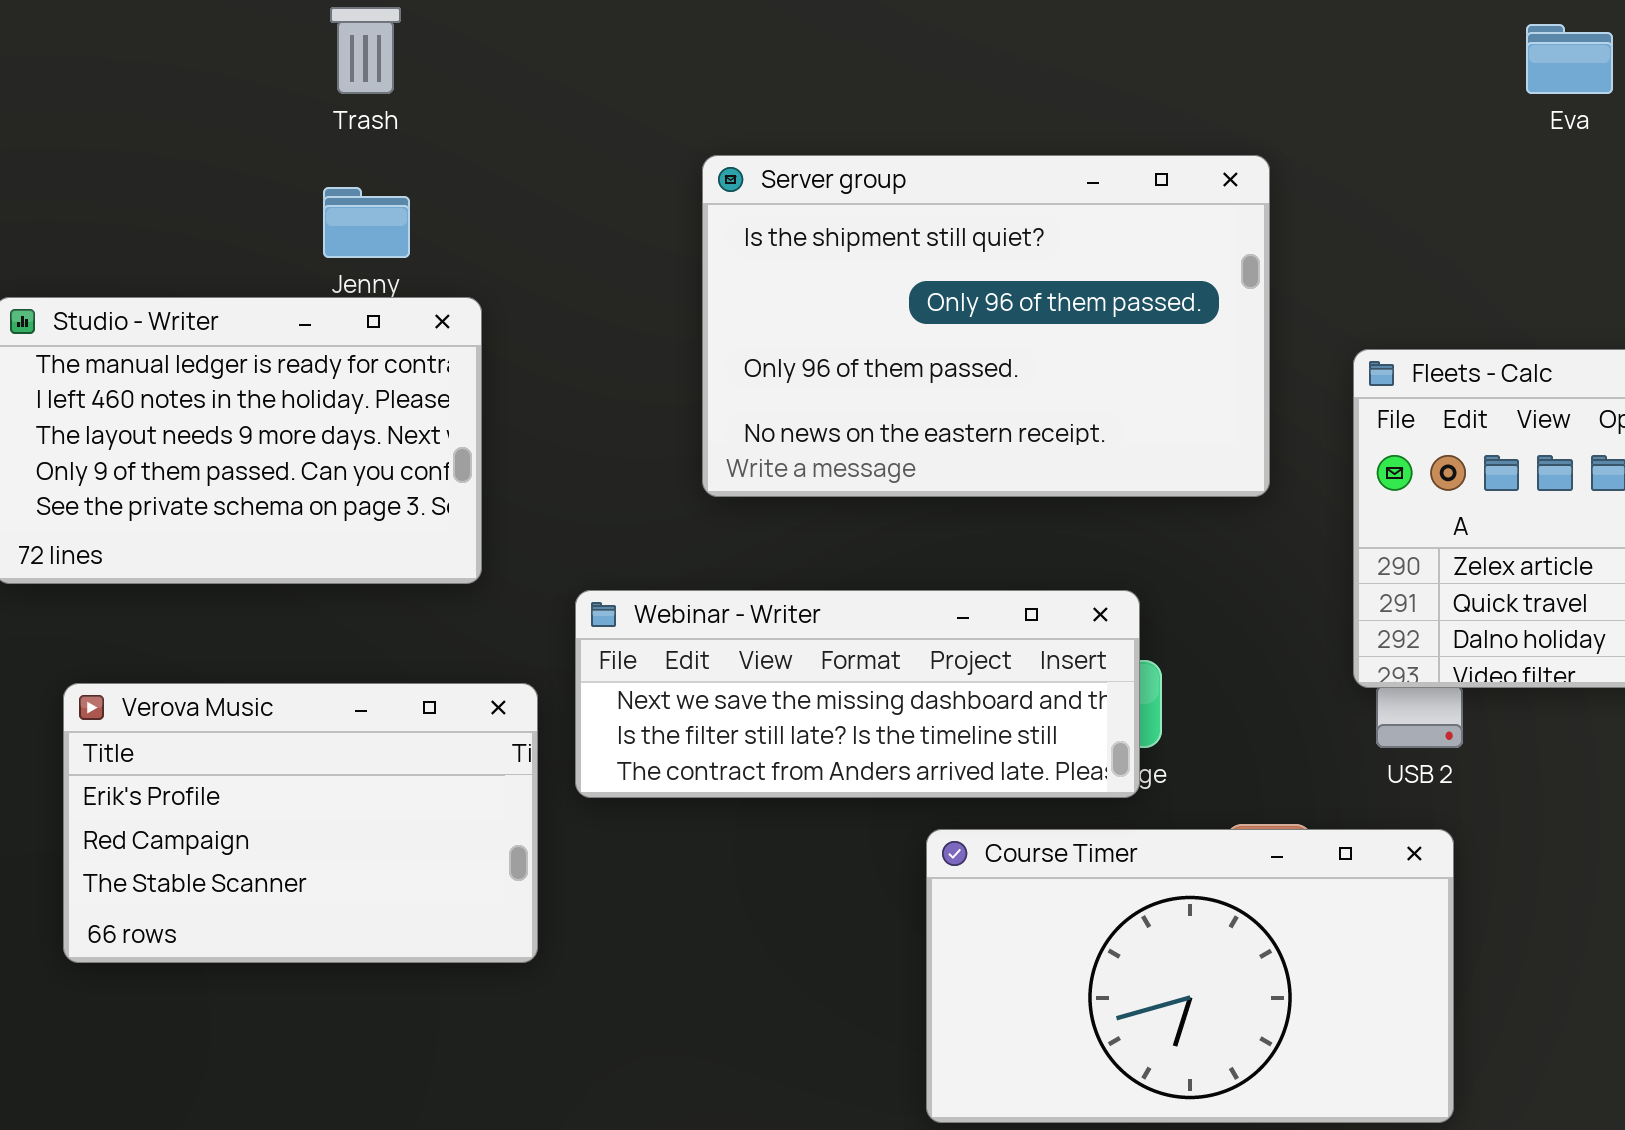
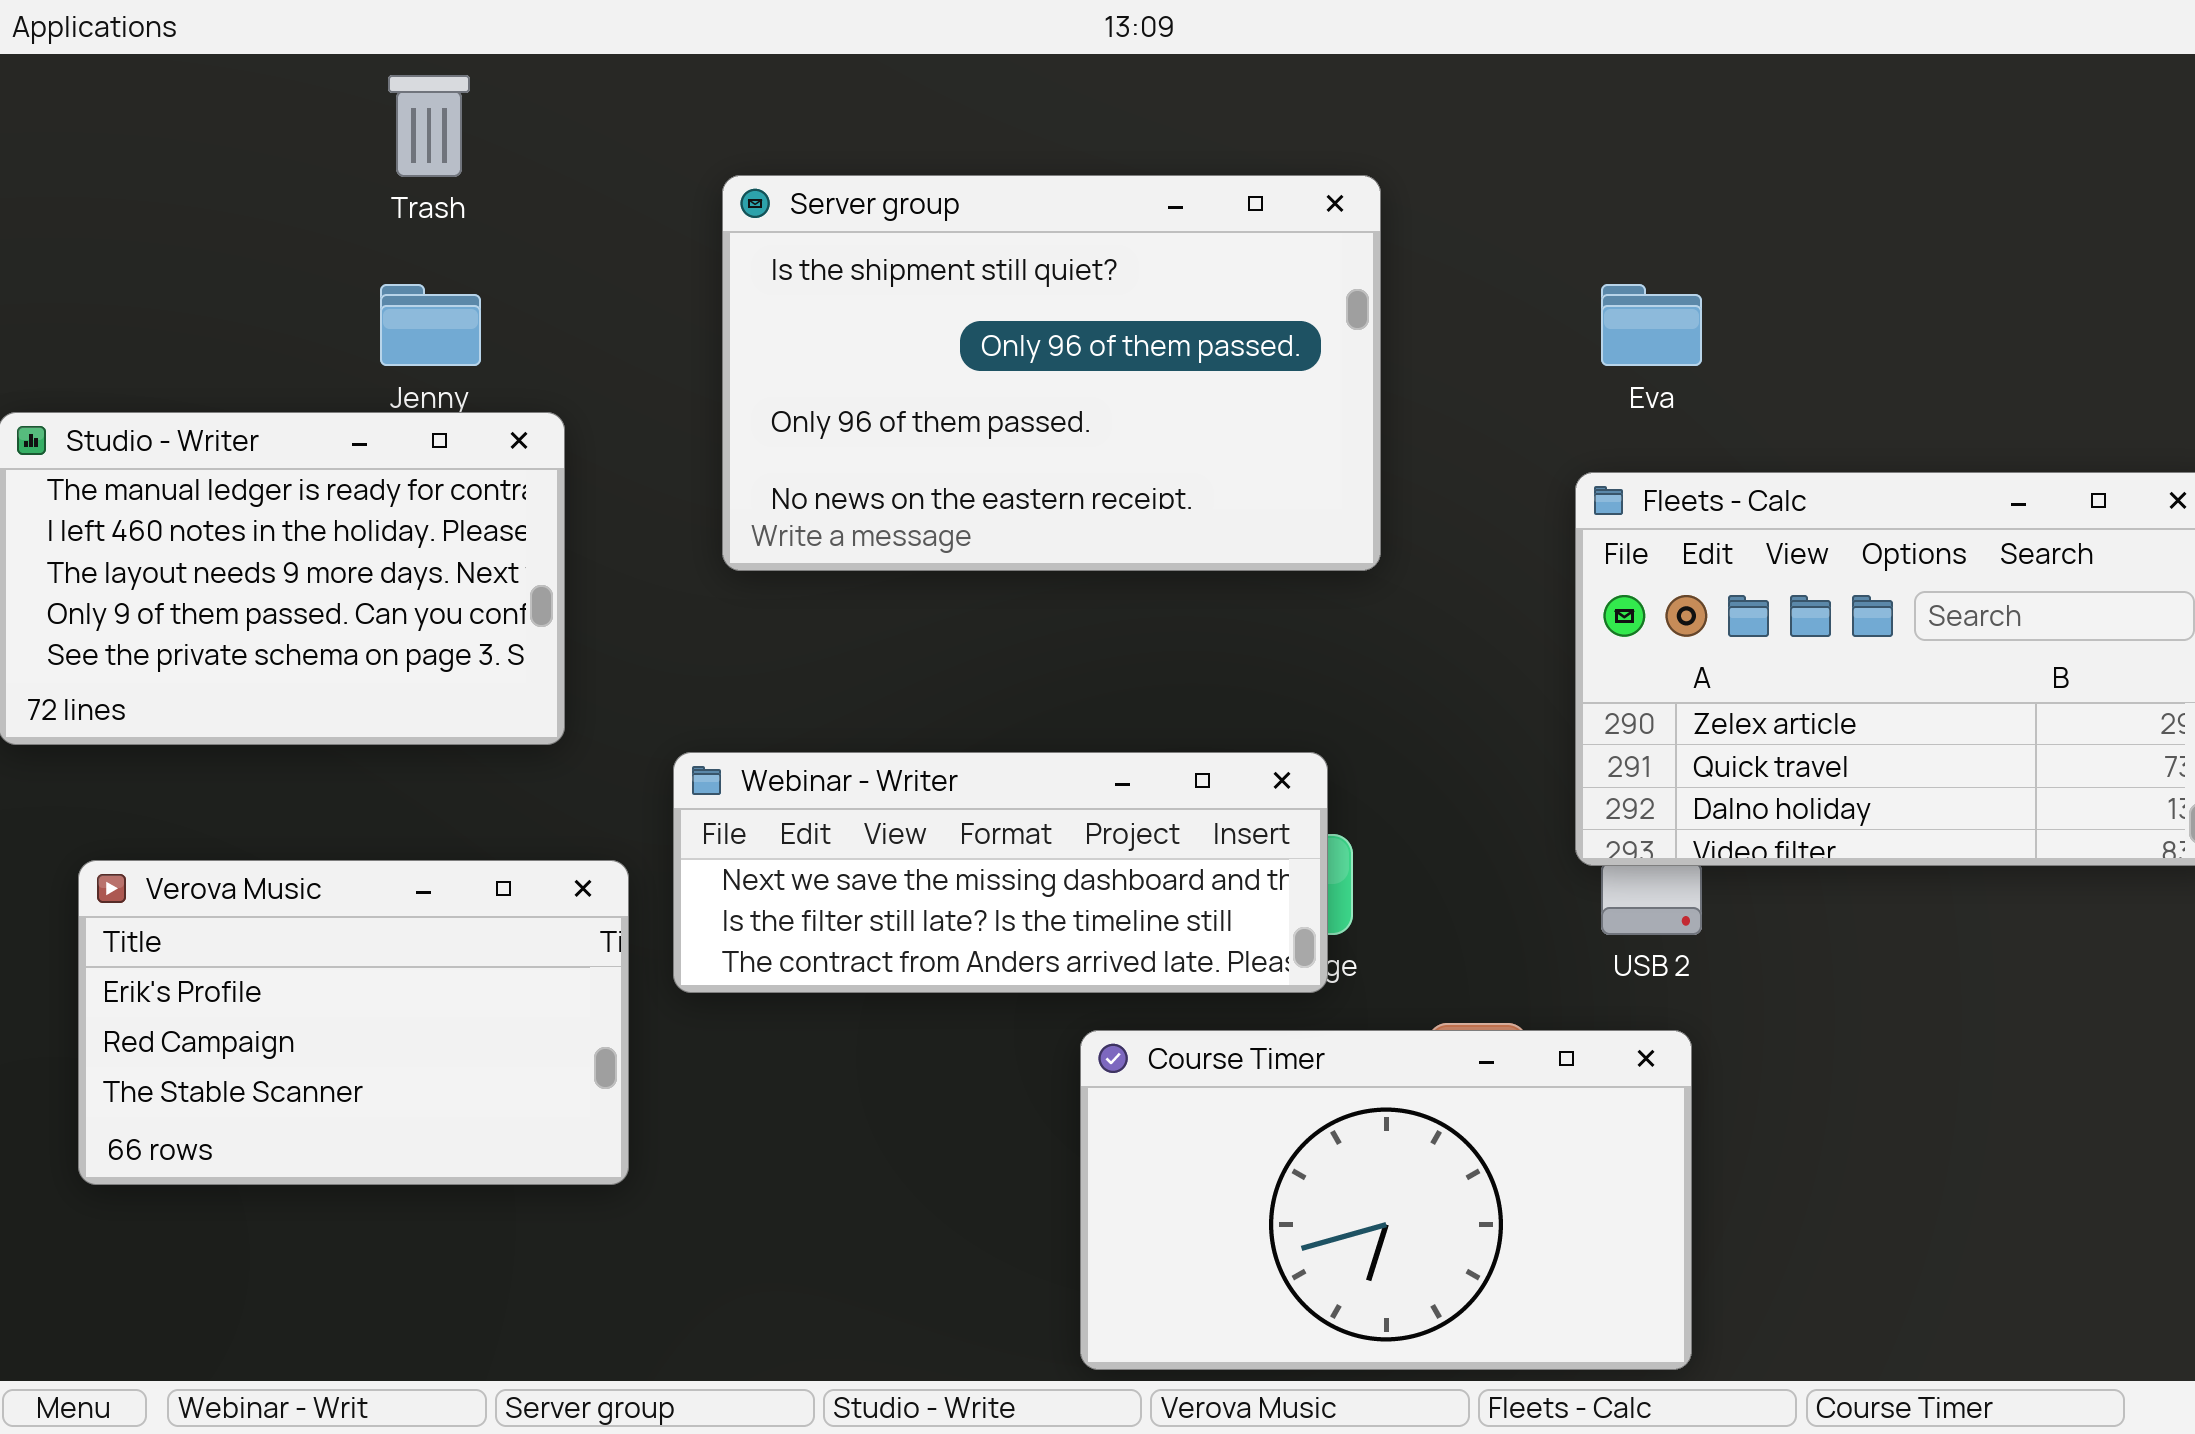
Eva: [1526,24,1613,94] -> [1601,284,1702,366], moved
Server group: [702,155,1270,497] -> [722,175,1381,571], moved

